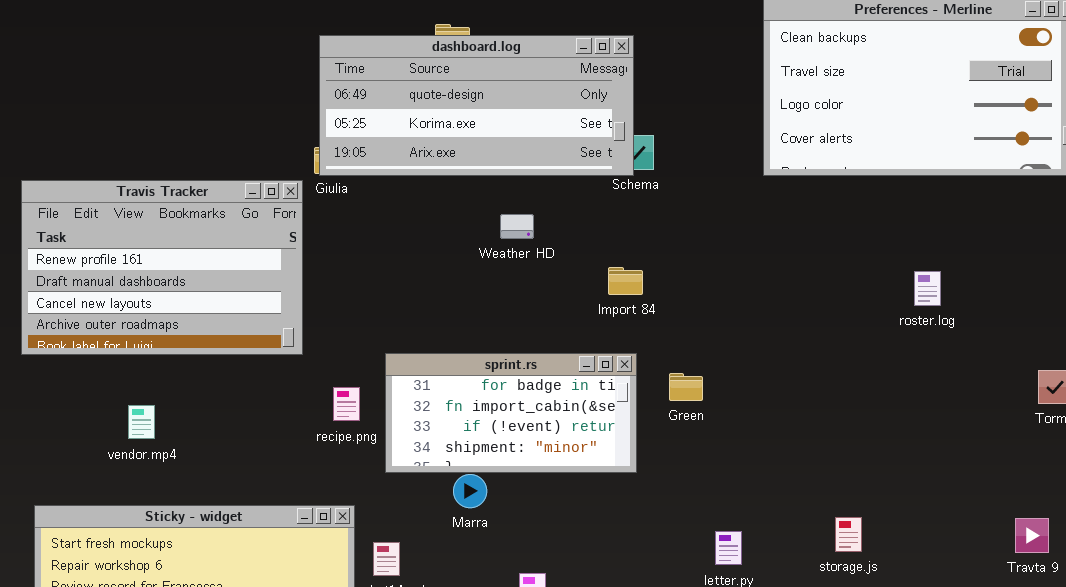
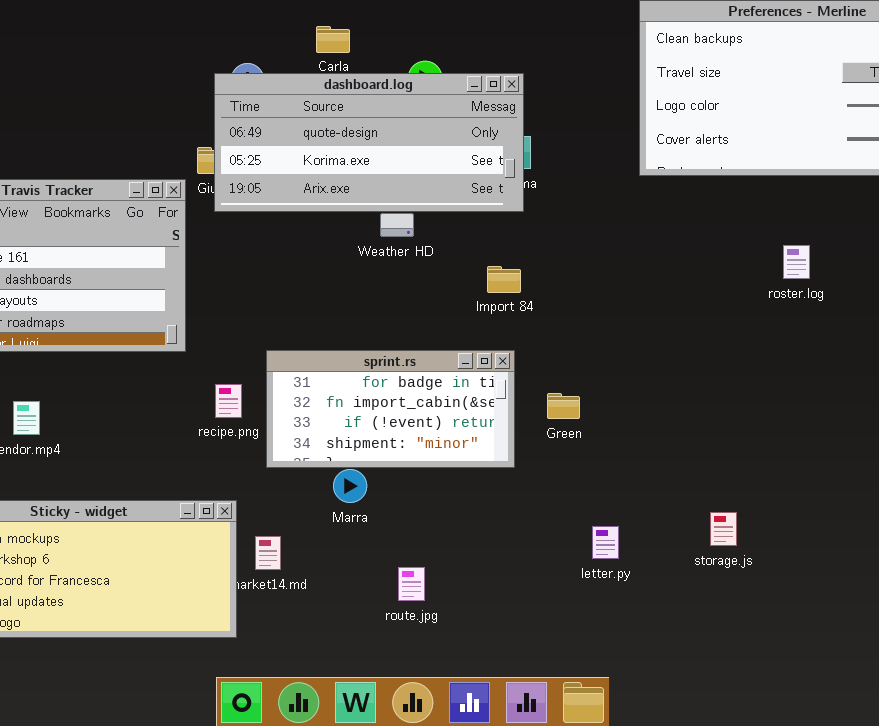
dashboard.log: [319,35,634,176] -> [214,73,524,212], moved
roster.log: [914,271,941,306] -> [783,245,810,279], moved
Green: [669,373,703,401] -> [547,393,580,419], moved

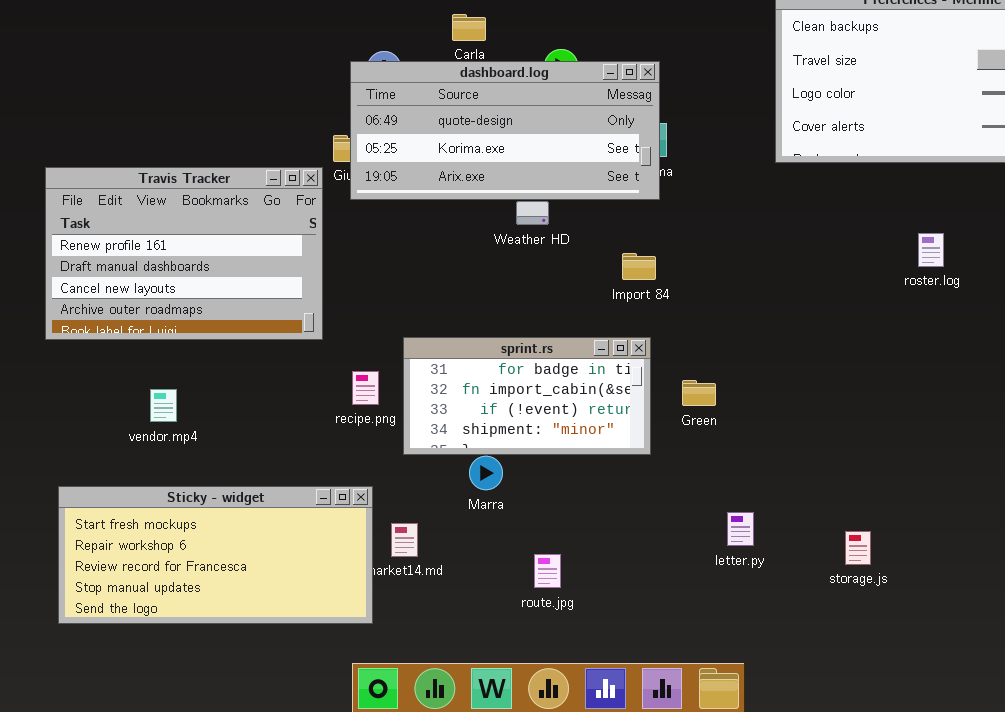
storage.js: [710,512,737,546] -> [845,531,871,565], moved

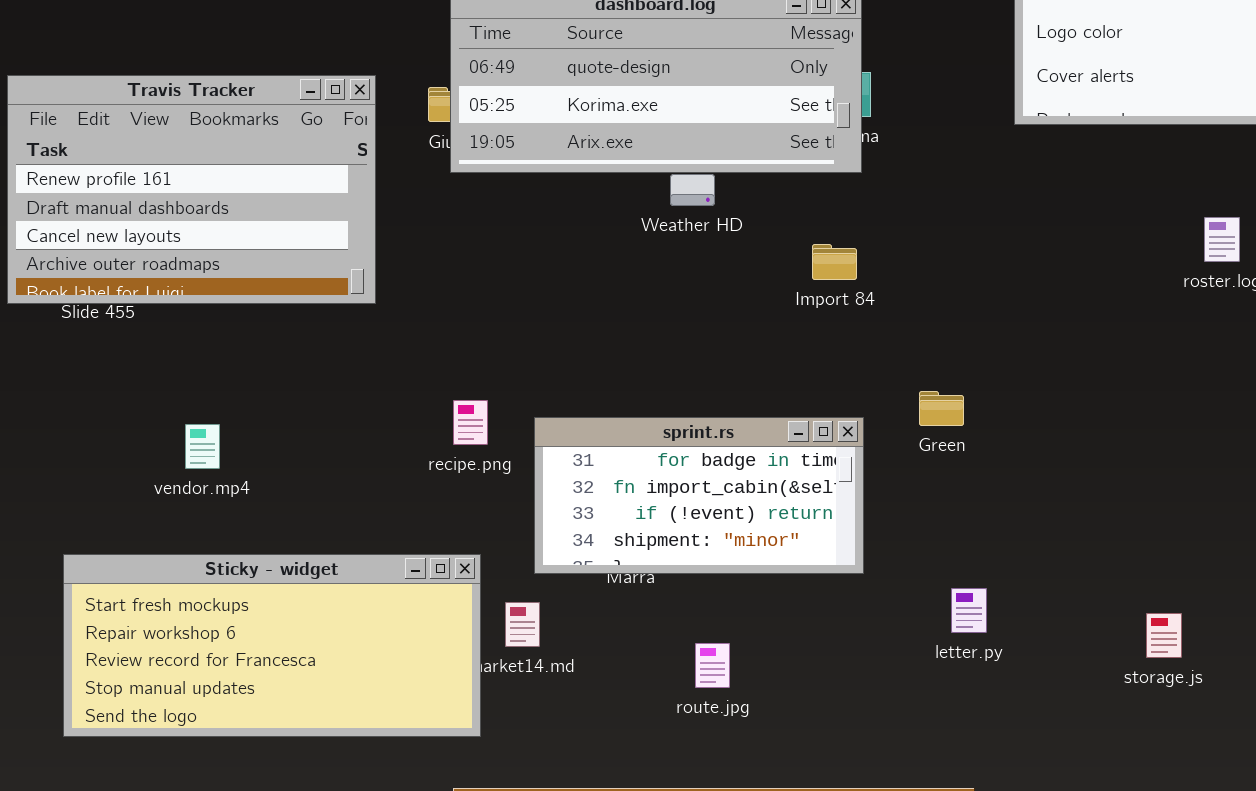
Travis Tracker: [45,167,323,340] -> [7,75,376,304], moved
sprint.rs: [403,337,651,455] -> [534,417,864,574], moved
Green: [682,380,716,406] -> [919,391,964,426], moved
storage.js: [845,531,871,565] -> [1146,613,1182,658], moved

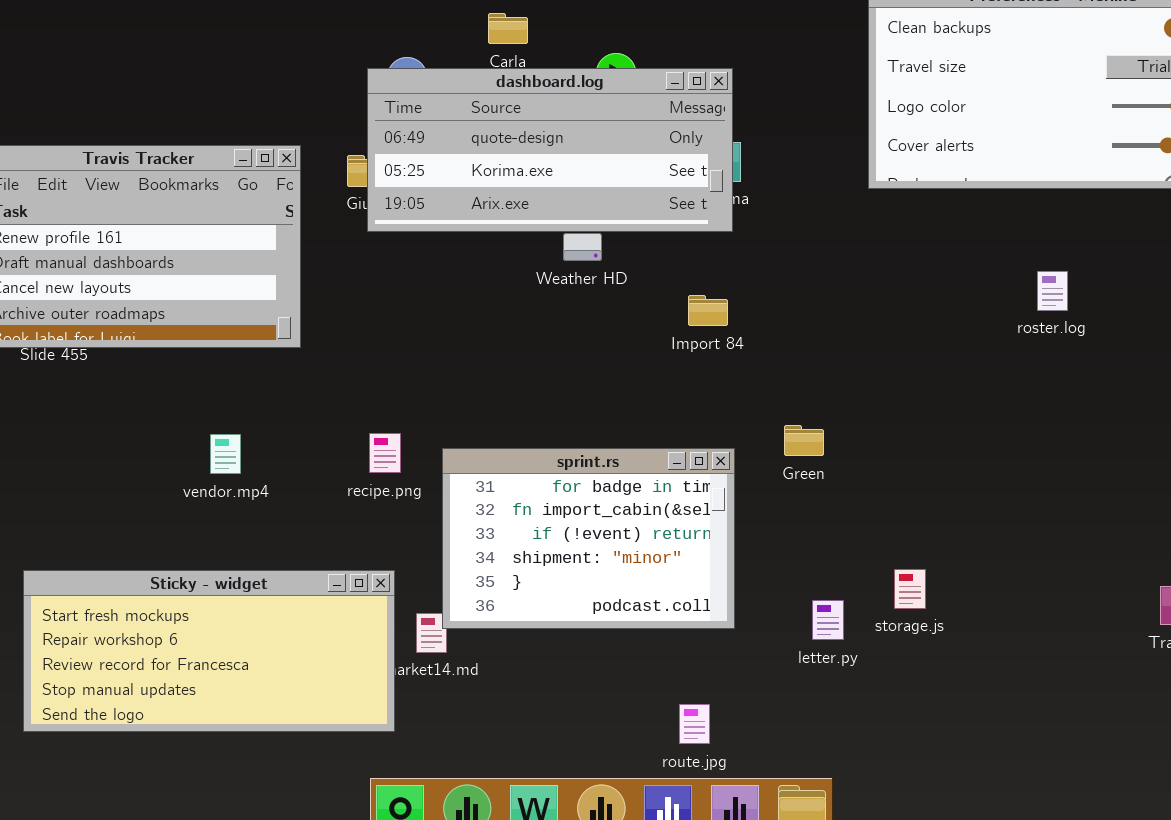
sprint.rs: [534,417,864,574] -> [442,448,735,629], resized
vendor.mp4: [185,424,220,469] -> [210,434,241,474], moved
storage.js: [1146,613,1182,658] -> [894,569,926,609], moved
route.jpg: [695,643,730,688] -> [679,704,710,744], moved

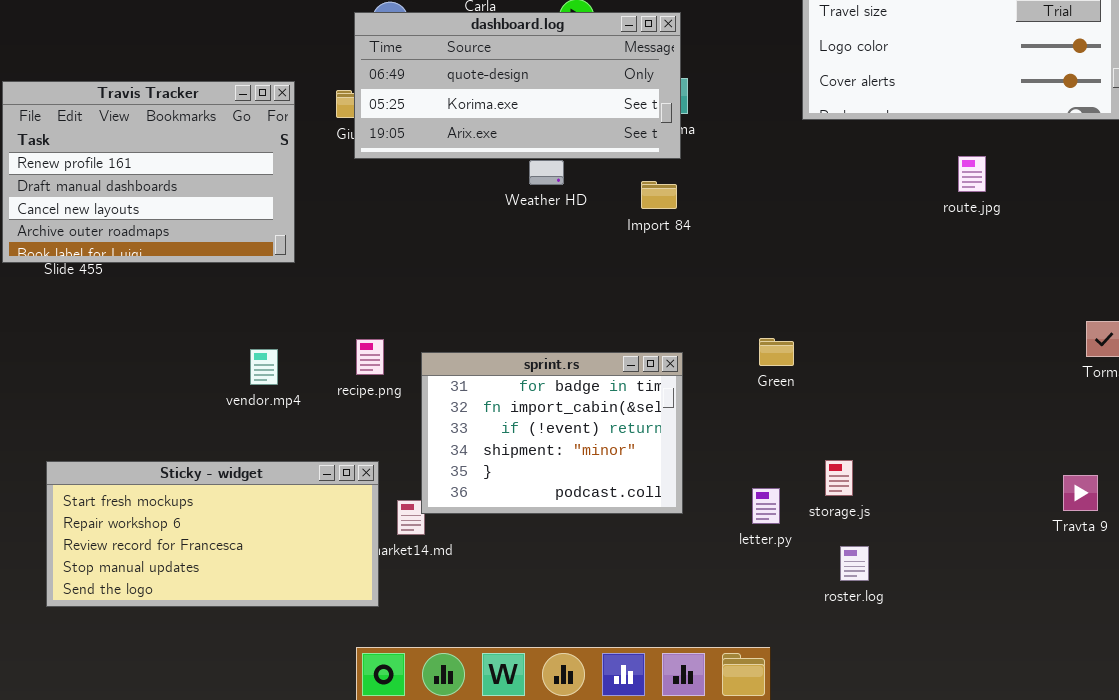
roster.log: [1037,271,1068,311] -> [840,546,869,581], moved
Import 84: [688,295,728,326] -> [641,181,677,209], moved
Green: [784,425,824,456] -> [759,338,794,366], moved
vendor.mp4: [210,434,241,474] -> [250,349,278,385], moved
route.jpg: [679,704,710,744] -> [958,156,986,192], moved

